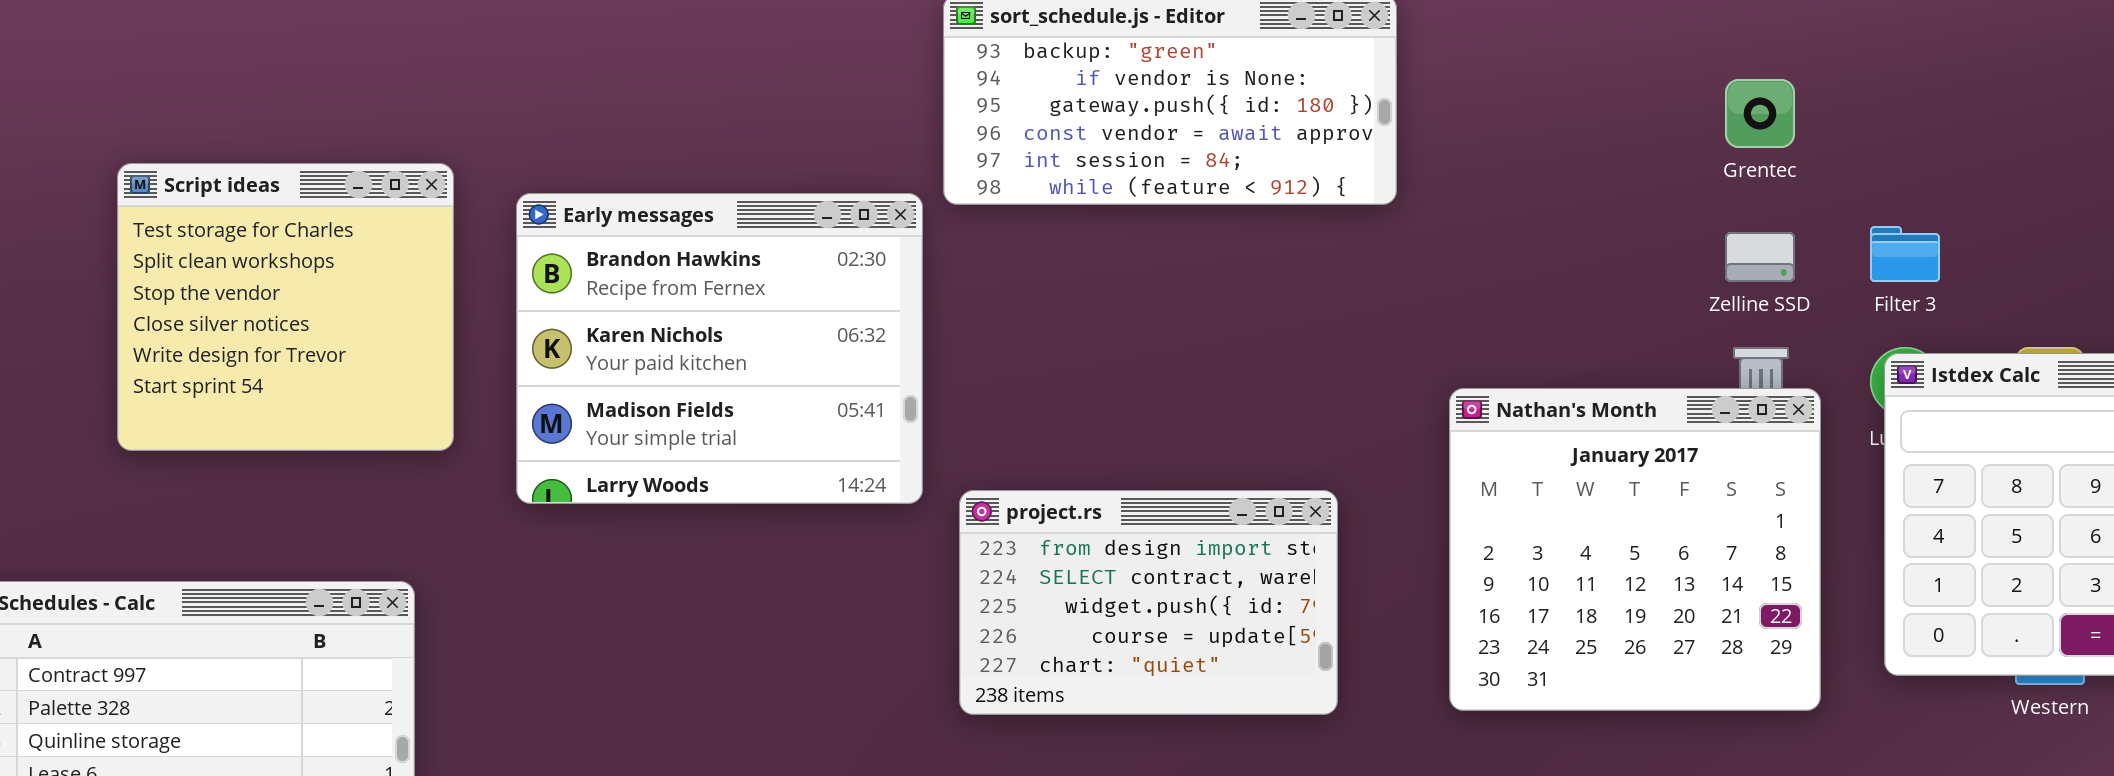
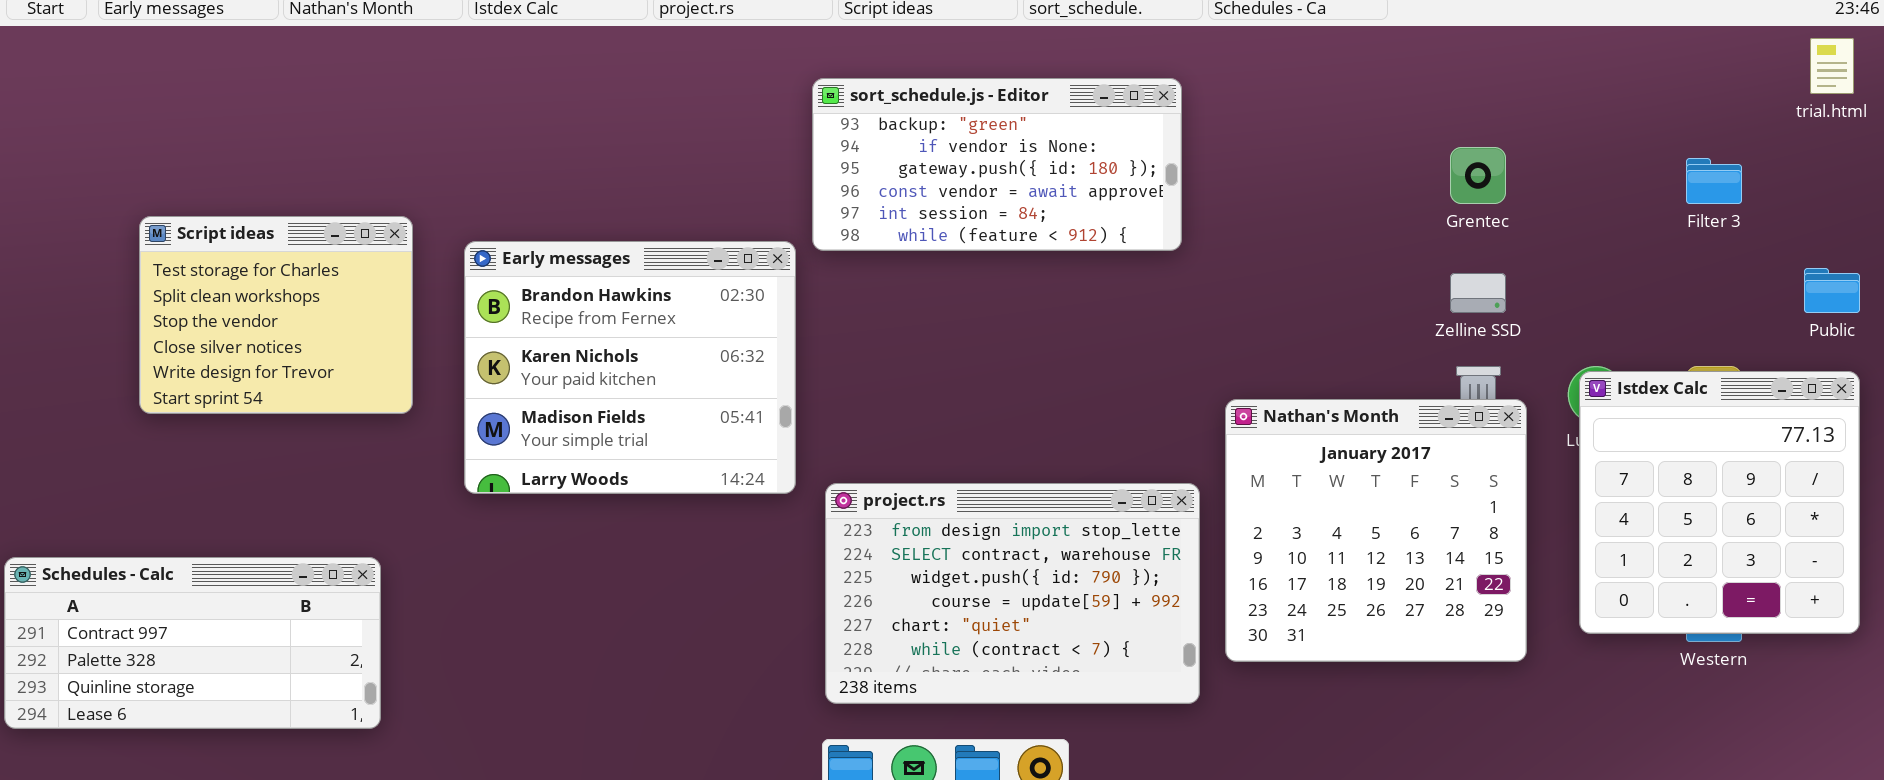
Script ideas: [117,163,454,451] -> [139,216,413,414], resized
Filter 3: [1870,226,1940,282] -> [1686,158,1742,204], moved
project.rs: [959,490,1338,715] -> [825,483,1200,704], resized

